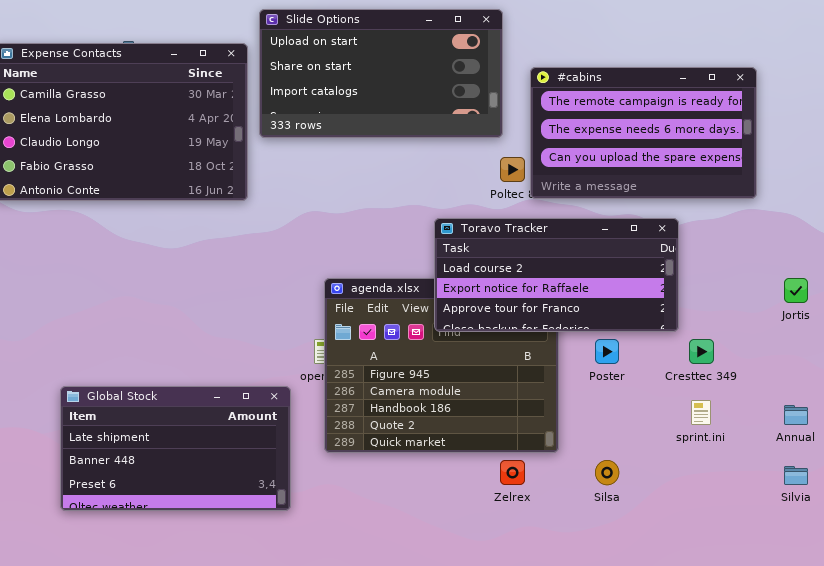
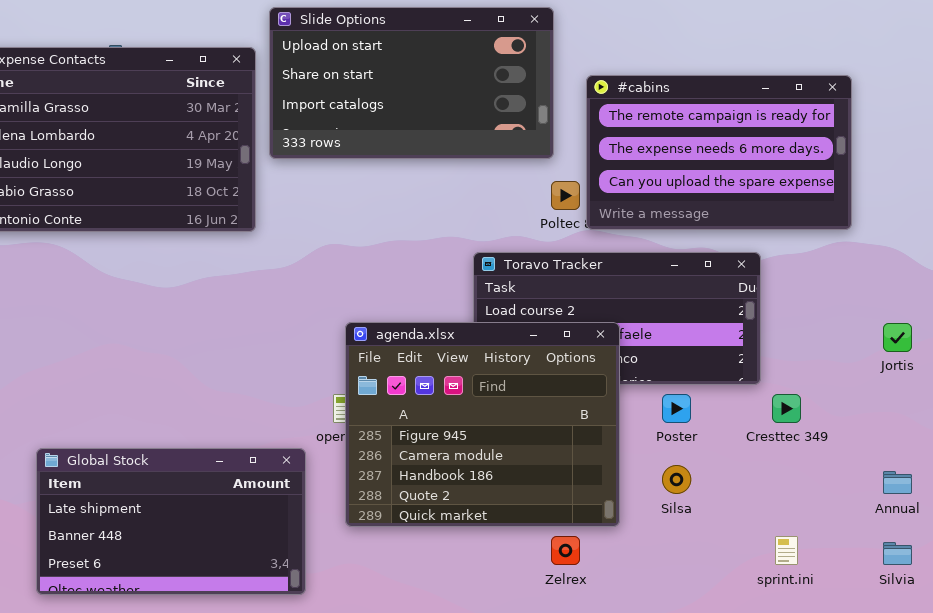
agenda.xlsx: [324,278,559,453] -> [345,322,620,527], raised
sprint.ini: [691,400,711,425] -> [775,536,798,565], moved
Silsa: [595,460,619,485] -> [662,465,691,494], moved

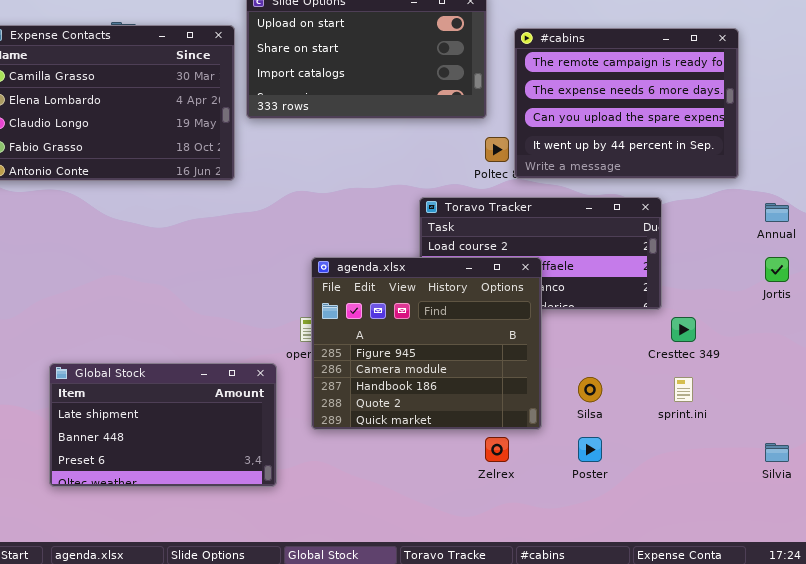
#cabins: [586,75,852,230] -> [514,28,739,179], resized
Poster: [662,394,691,423] -> [578,437,602,462], moved
Annual: [883,471,912,494] -> [765,203,789,222], moved
sprint.ini: [775,536,798,565] -> [674,377,693,402], moved

